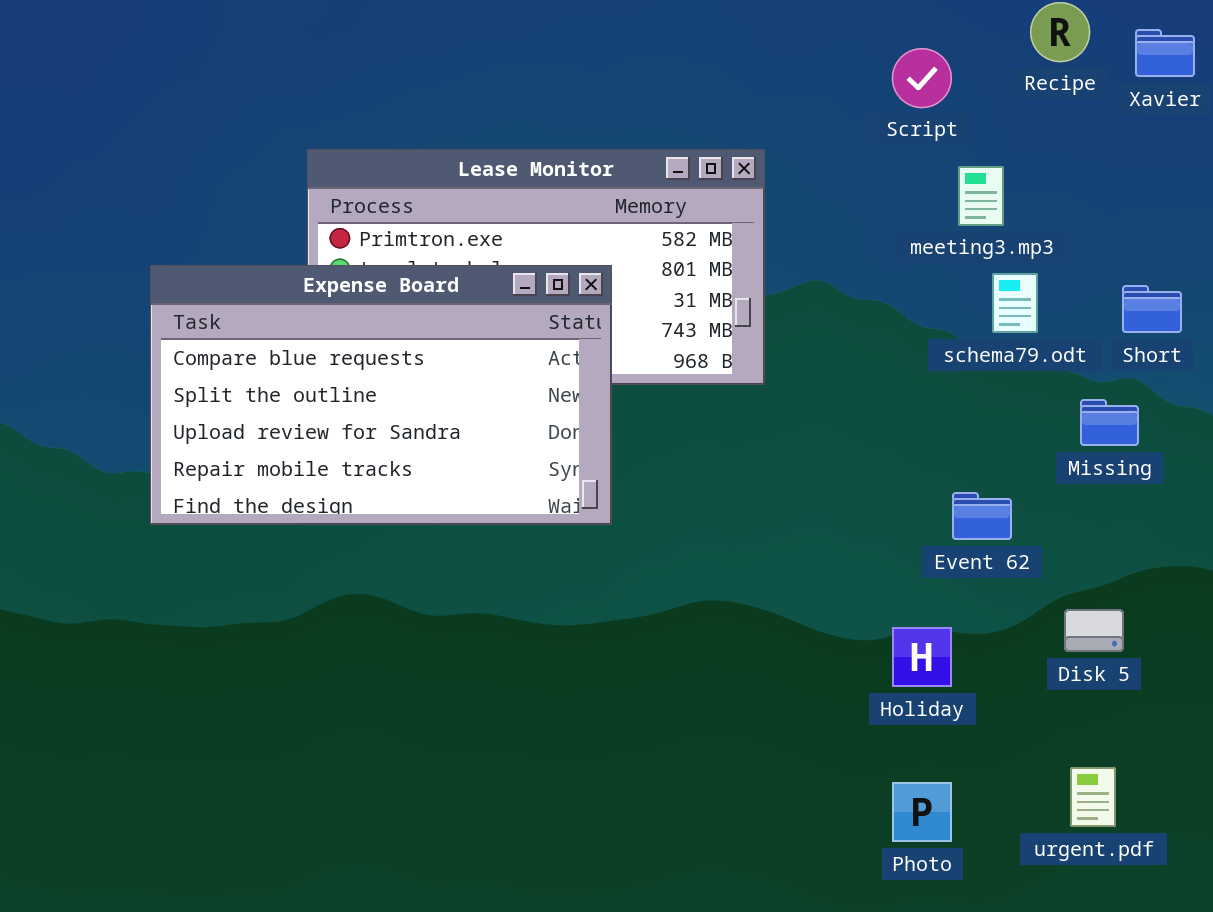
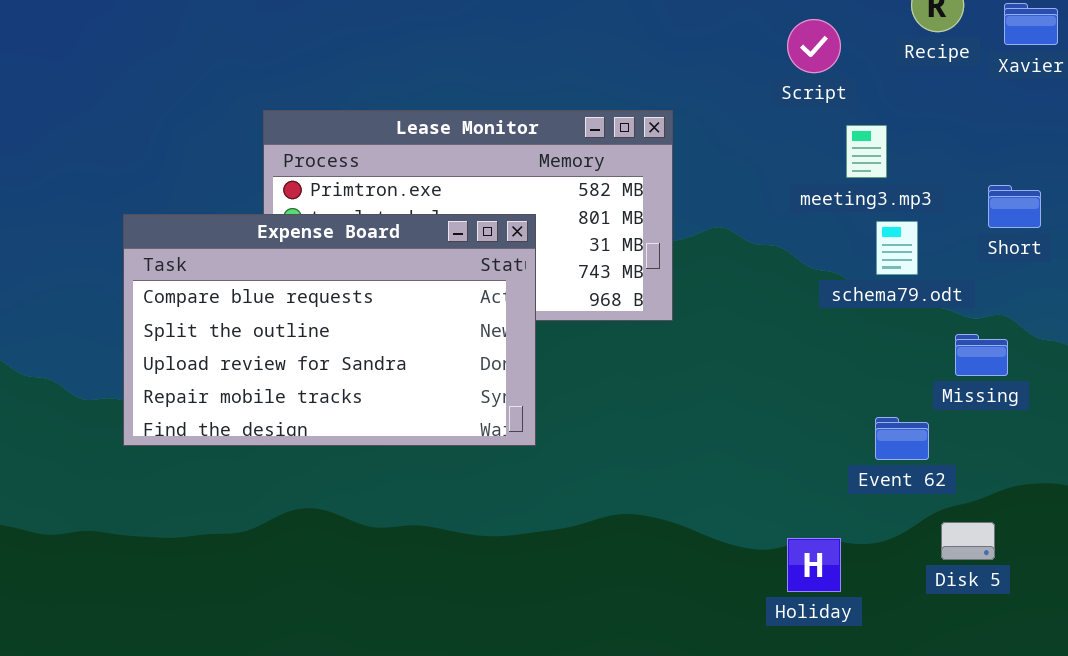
Short: [1122,285,1182,333] -> [988,185,1041,228], moved
Event 62: [952,492,1012,540] -> [875,417,929,460], moved

